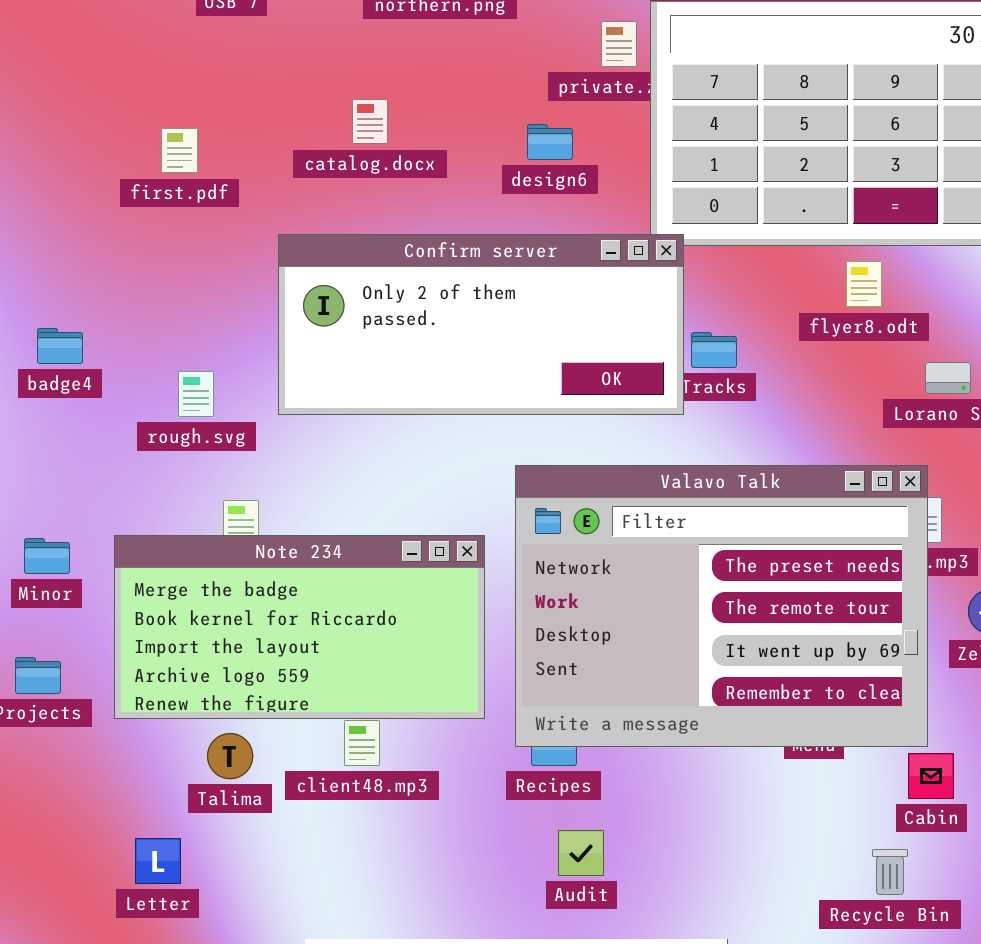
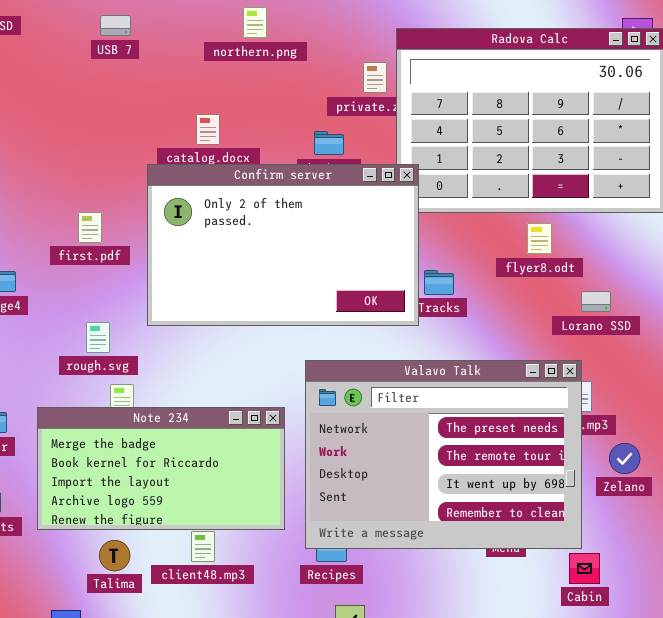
first.pdf: [161,128,198,173] -> [78,212,102,243], moved
Confirm server: [278,234,684,415] -> [147,164,419,326], resized
rough.svg: [178,371,214,417] -> [86,322,110,353], moved

